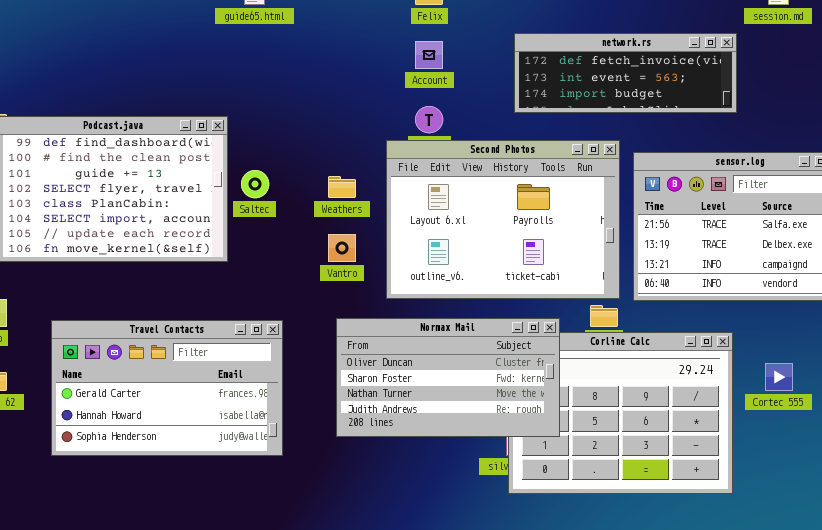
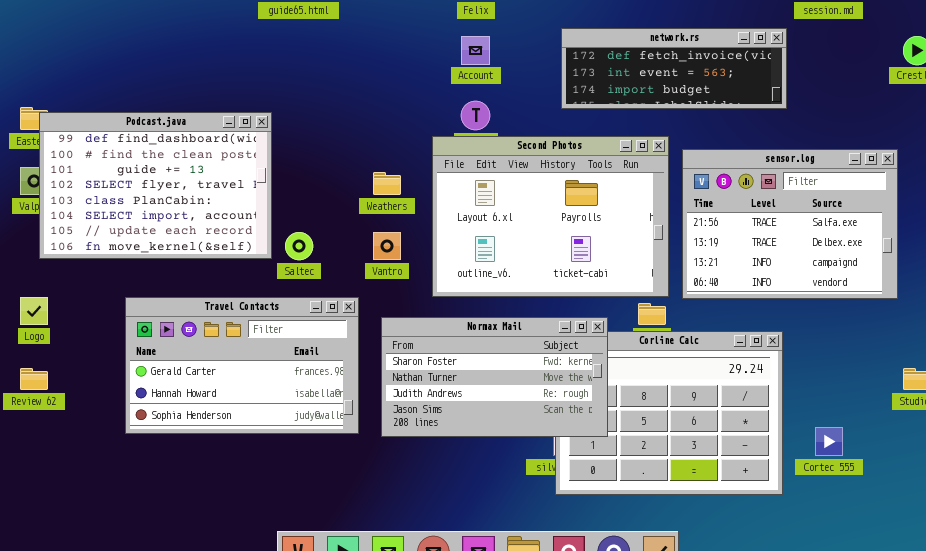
Saltec: [241,170,269,198] -> [285,232,313,260], moved
Normax Mail: [336,318,560,437] -> [381,317,608,437], scrolled down 1 row
Travel Contacts: [51,320,283,456] -> [125,297,359,434], moved
Cortec 555: [765,363,793,391] -> [815,427,843,456], moved

